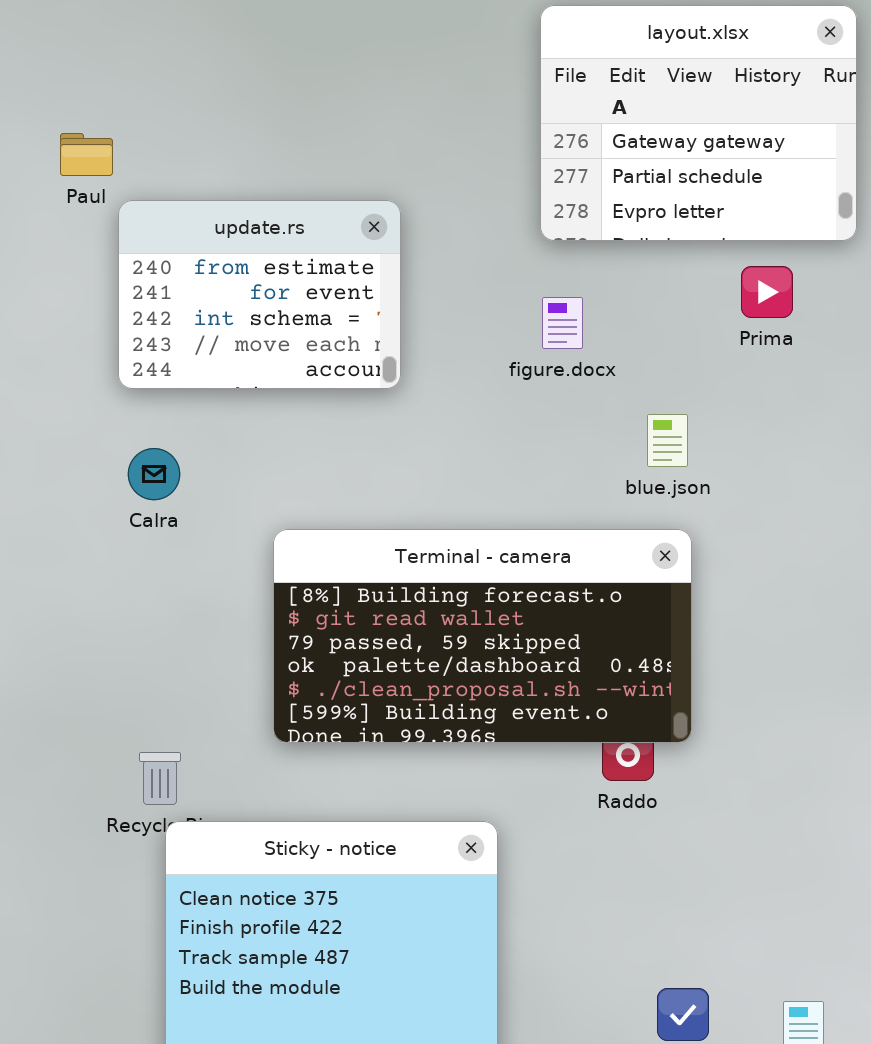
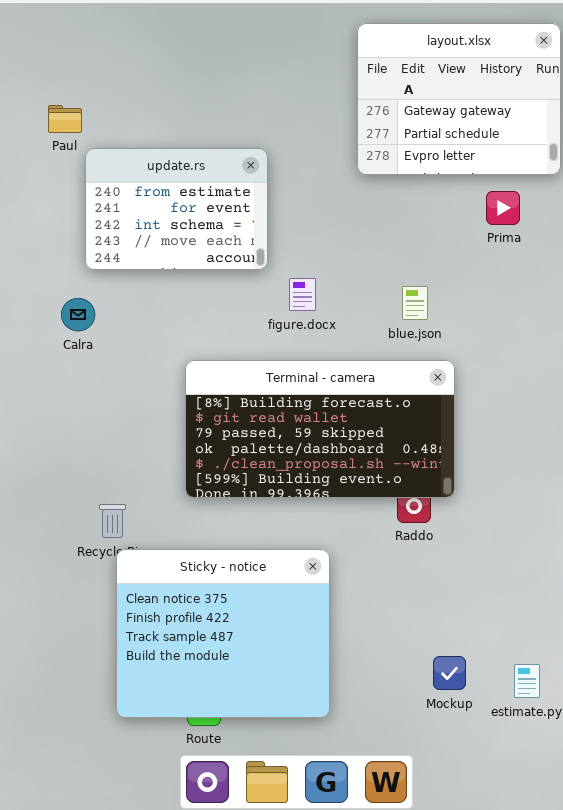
figure.docx: [542,297,583,349] -> [289,278,316,311], moved
blue.json: [647,414,688,467] -> [402,286,428,320], moved
Calra: [128,448,180,500] -> [61,298,95,331], moved

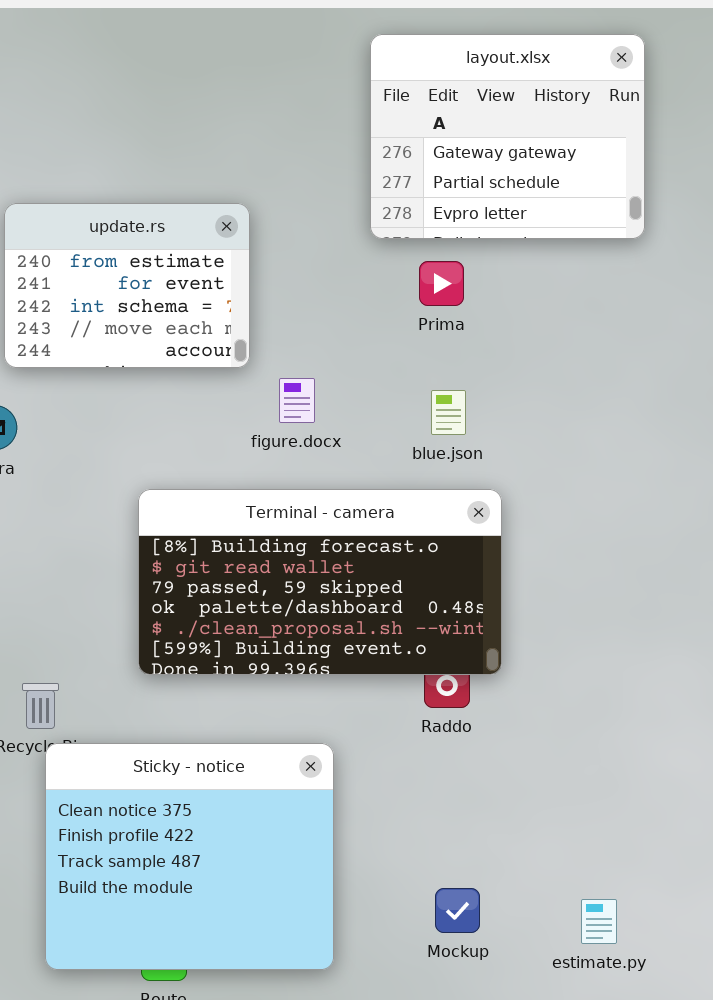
Prima: [486,191,520,225] -> [419,261,464,306], moved
Mockup: [433,656,466,690] -> [435,888,480,933], moved

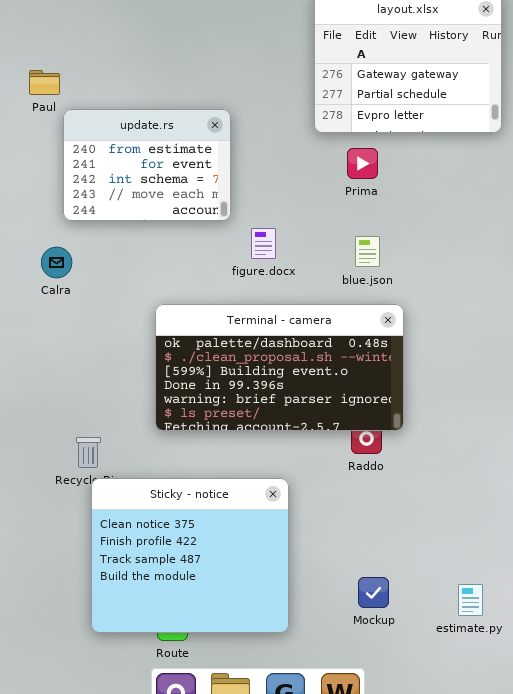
Terminal - camera: [138,489,502,675] -> [155,304,404,431], scrolled down 3 rows

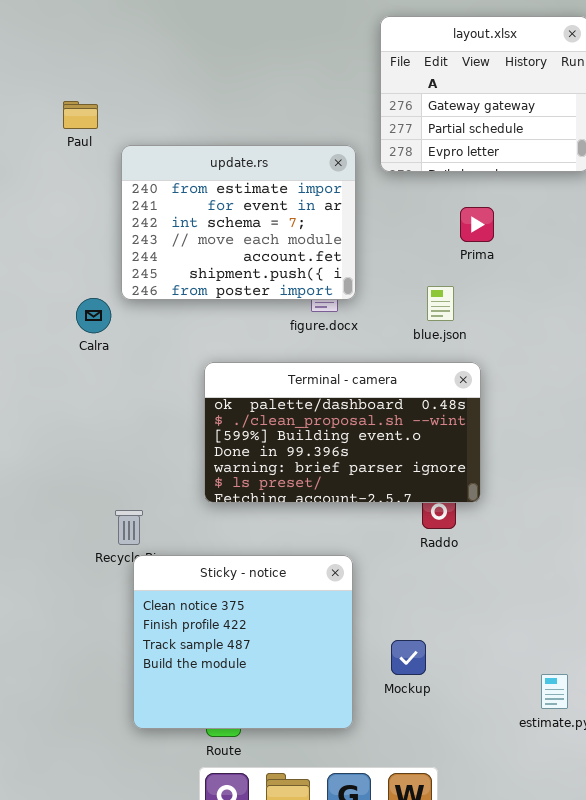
update.rs: [63,109,231,221] -> [121,145,356,300], moved, resized
Prima: [347,148,378,179] -> [460,207,494,242], moved
Mockup: [358,577,389,608] -> [391,640,426,675], moved

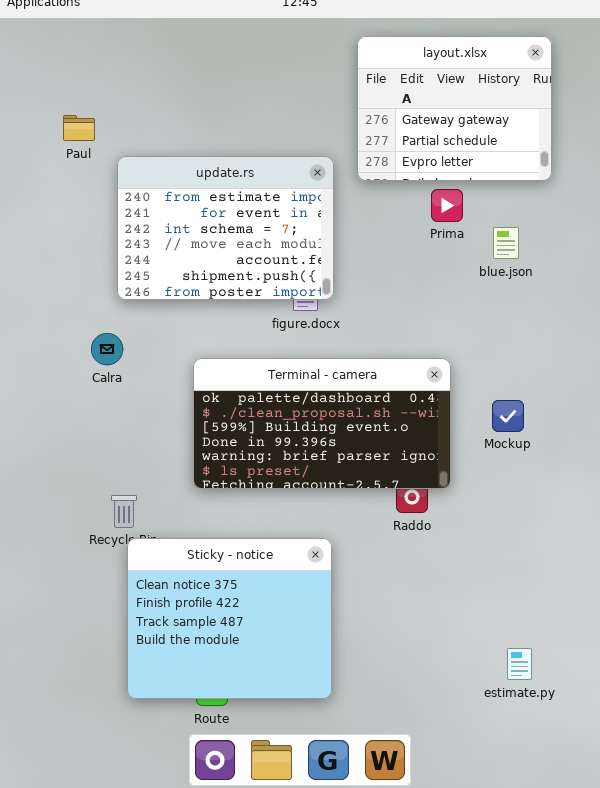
Prima: [460,207,494,242] -> [431,189,463,222], moved
blue.json: [427,286,454,321] -> [493,227,519,259], moved
Calra: [76,298,111,333] -> [91,333,123,365], moved
Mockup: [391,640,426,675] -> [492,400,524,432], moved

